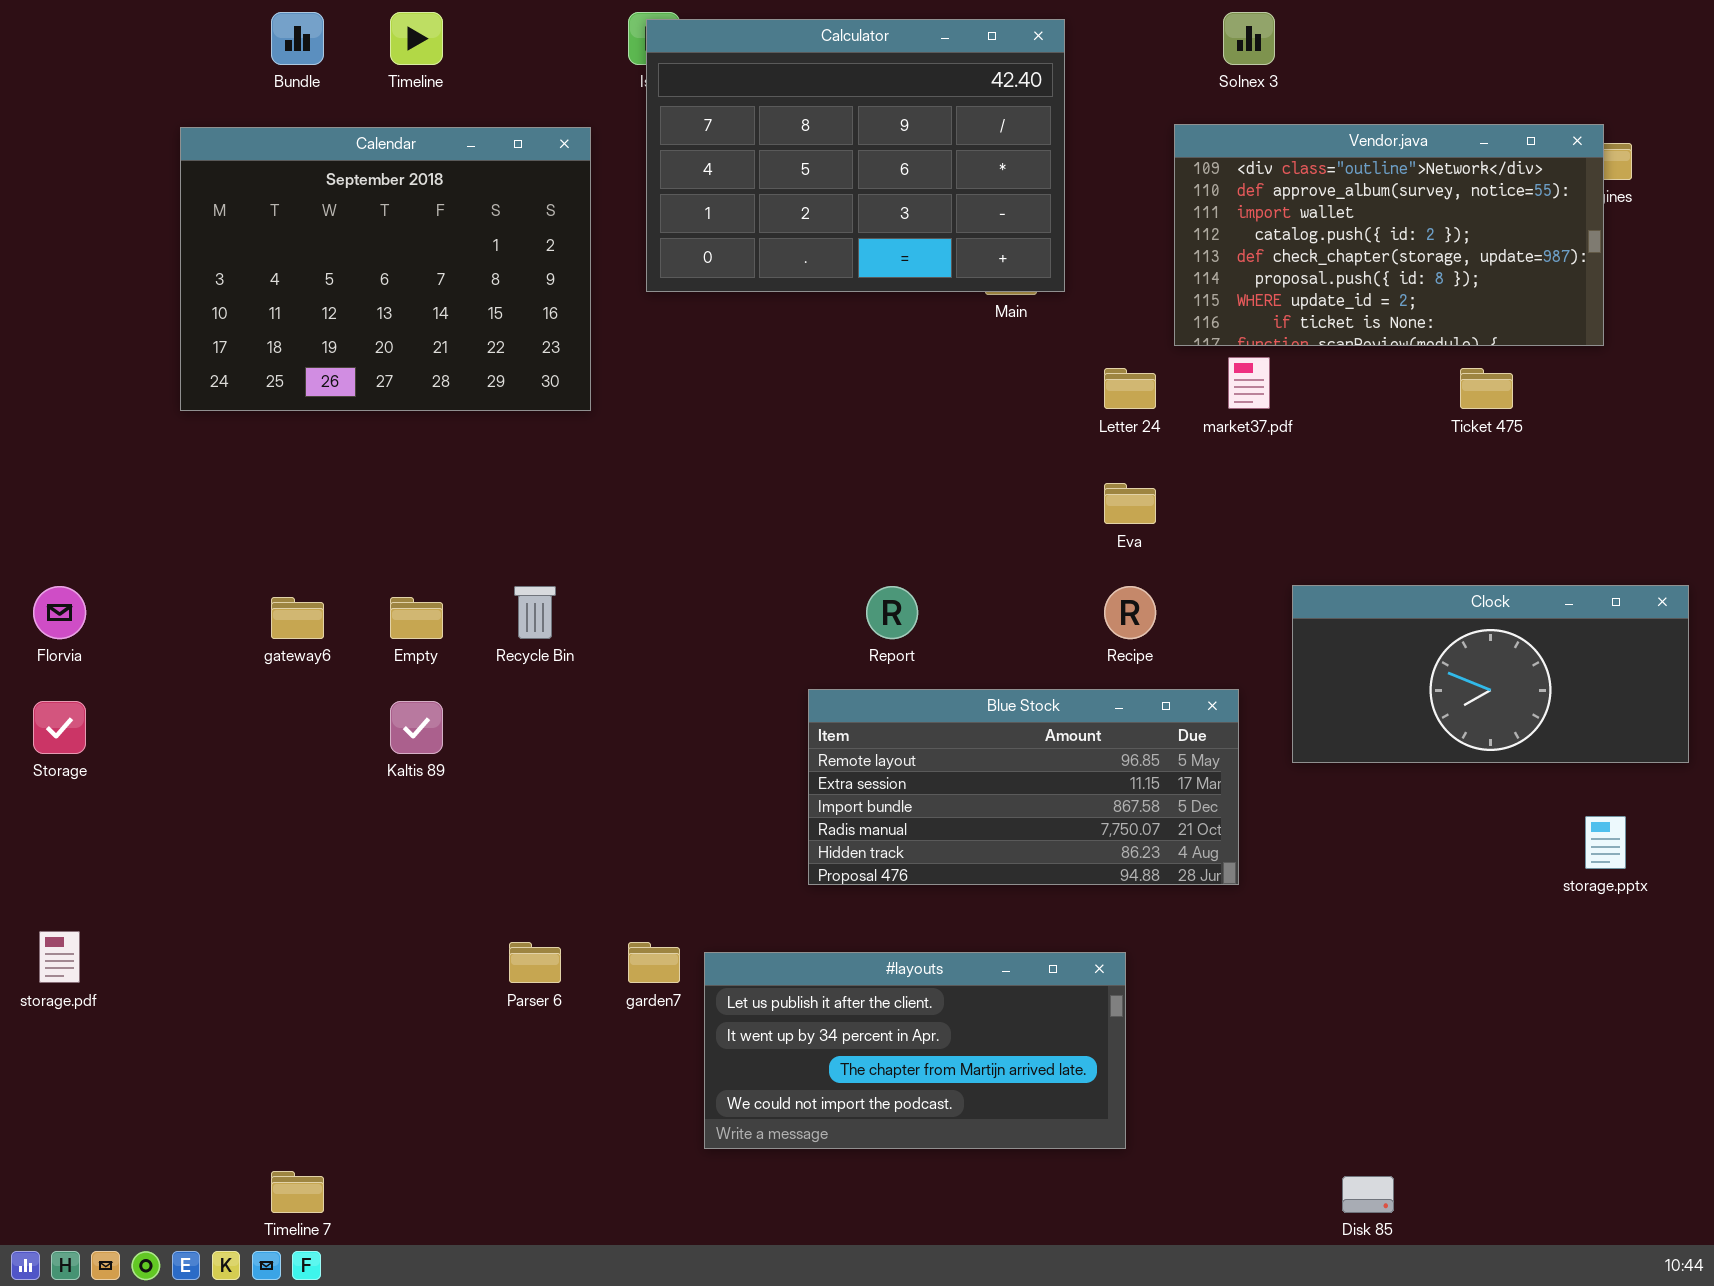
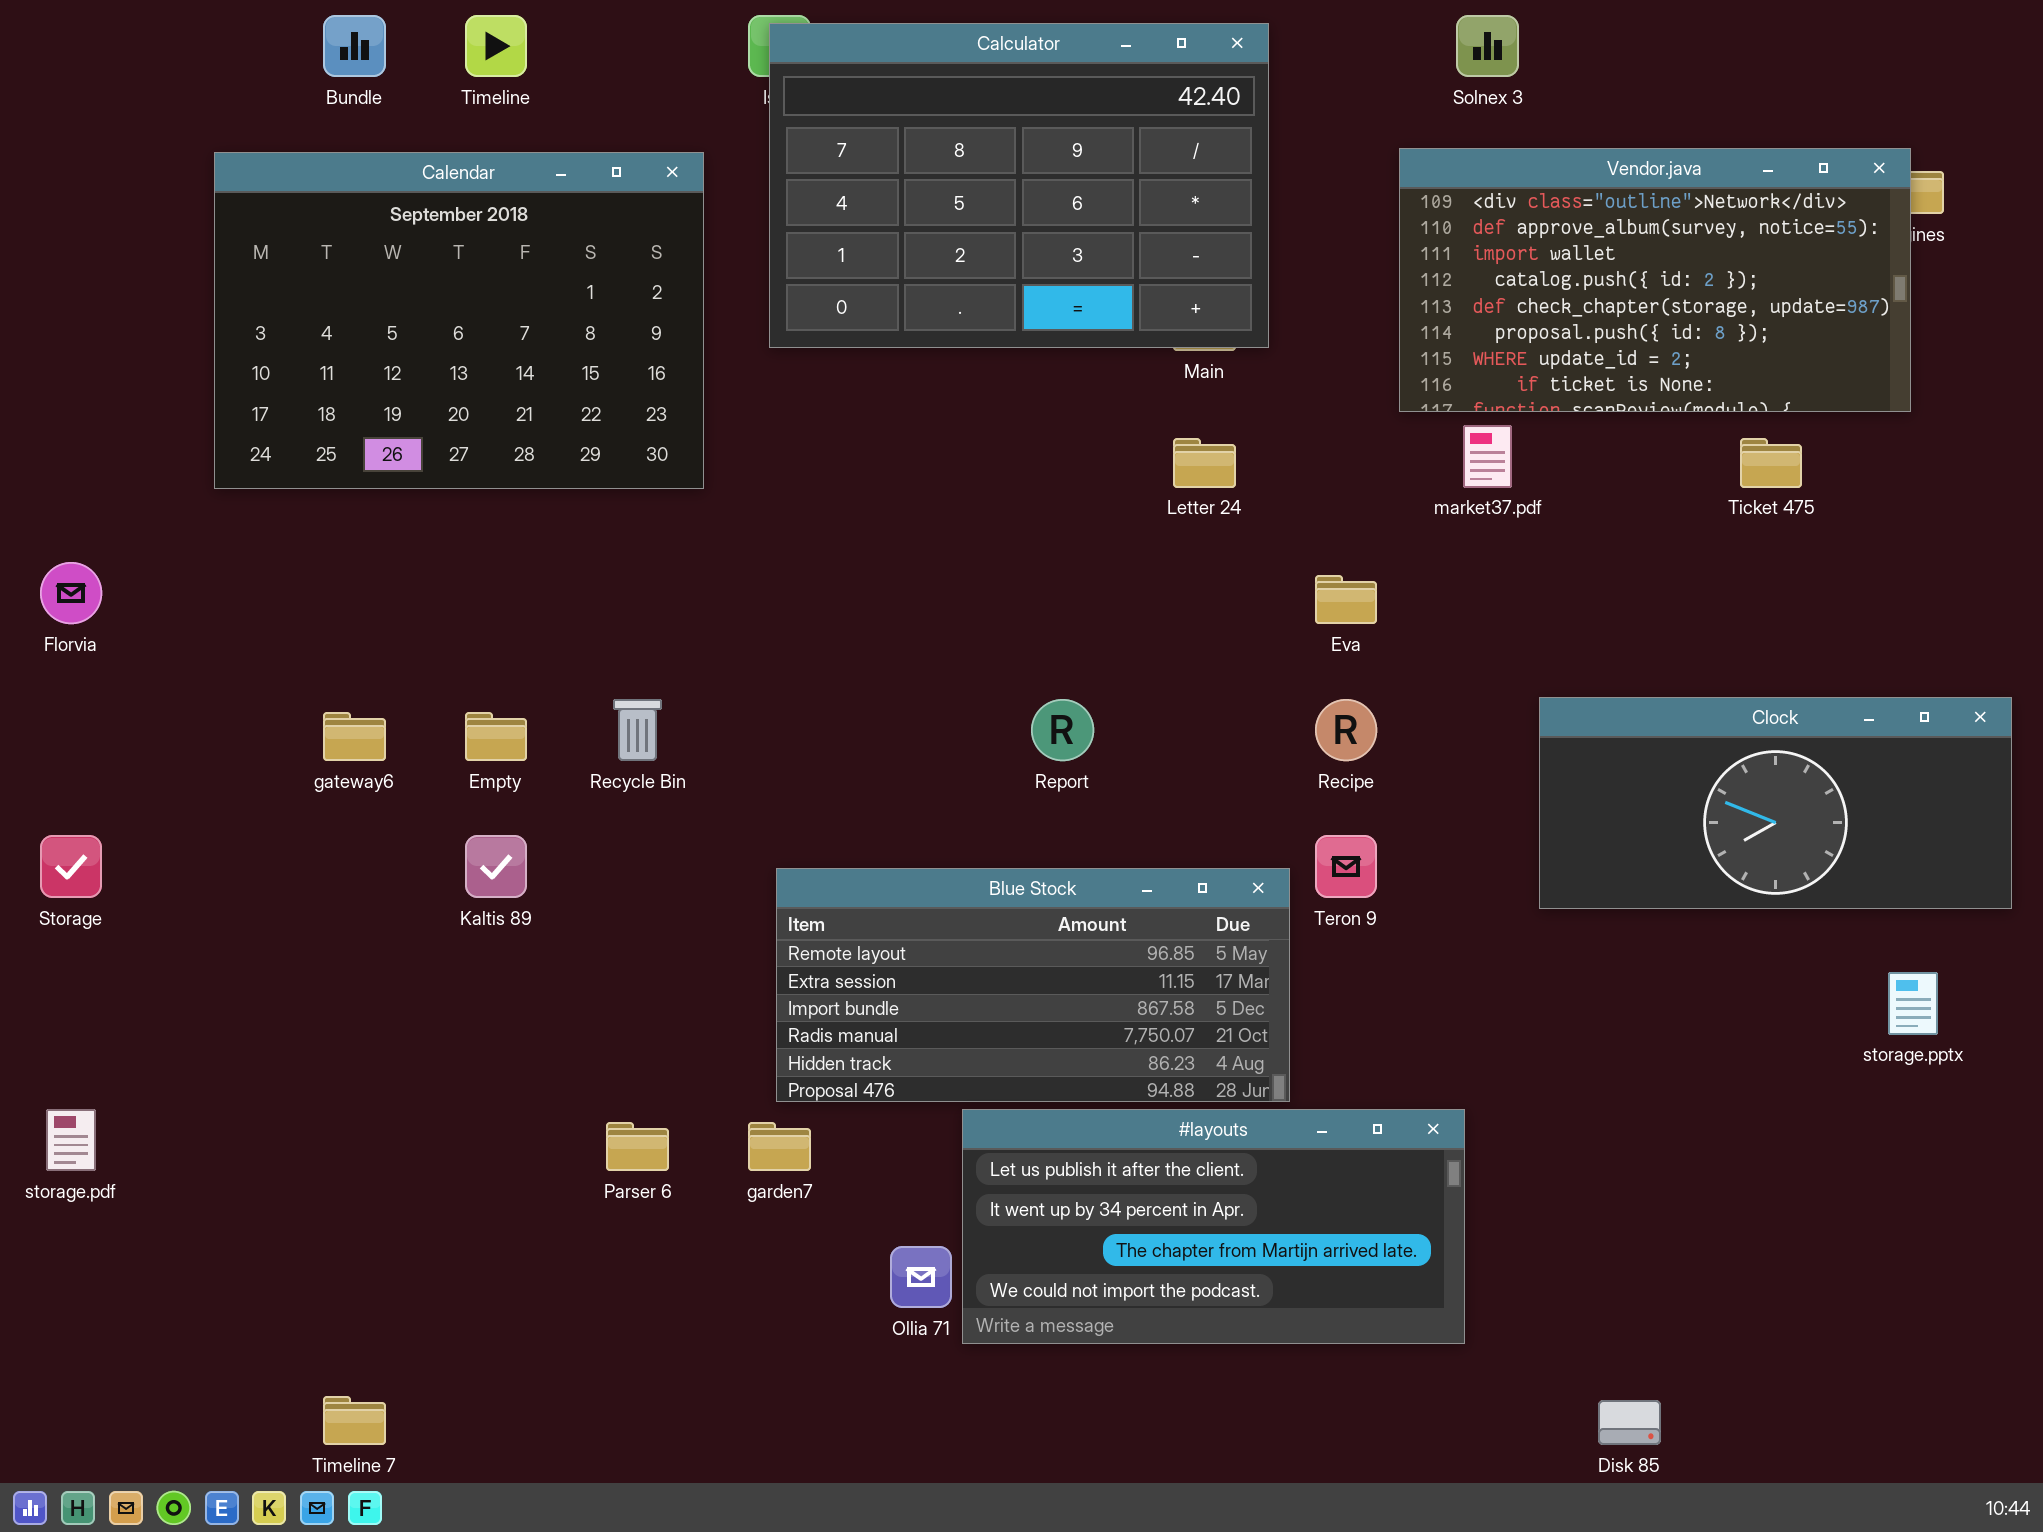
Letter 24: [1104,368,1156,409] -> [1173,438,1236,488], moved
Florvia: [33,586,86,639] -> [40,562,102,624], moved
Blue Stock: [808,689,1239,885] -> [776,868,1290,1102], moved
#layouts: [704,952,1126,1149] -> [962,1109,1465,1344], moved

